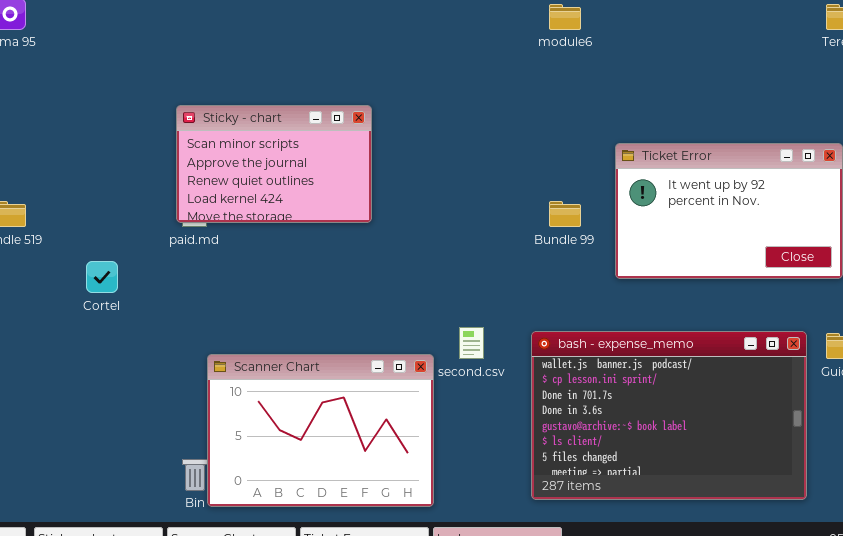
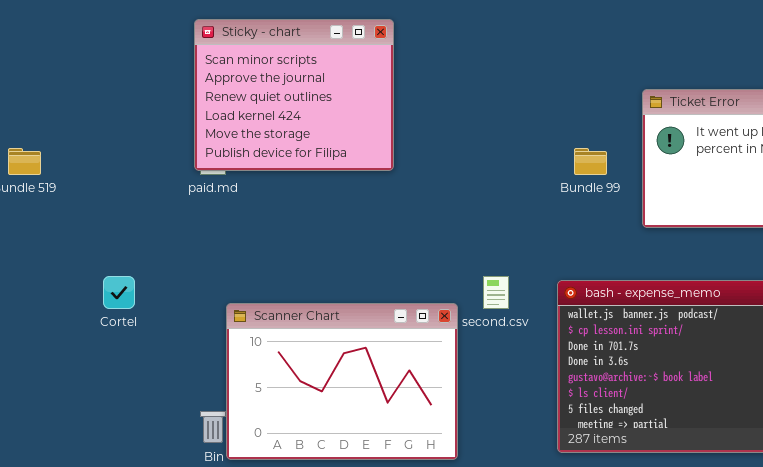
Sticky - chart: [176,105,372,223] -> [194,19,394,171], resized
Cortel: [86,261,118,293] -> [103,276,135,309], moved

